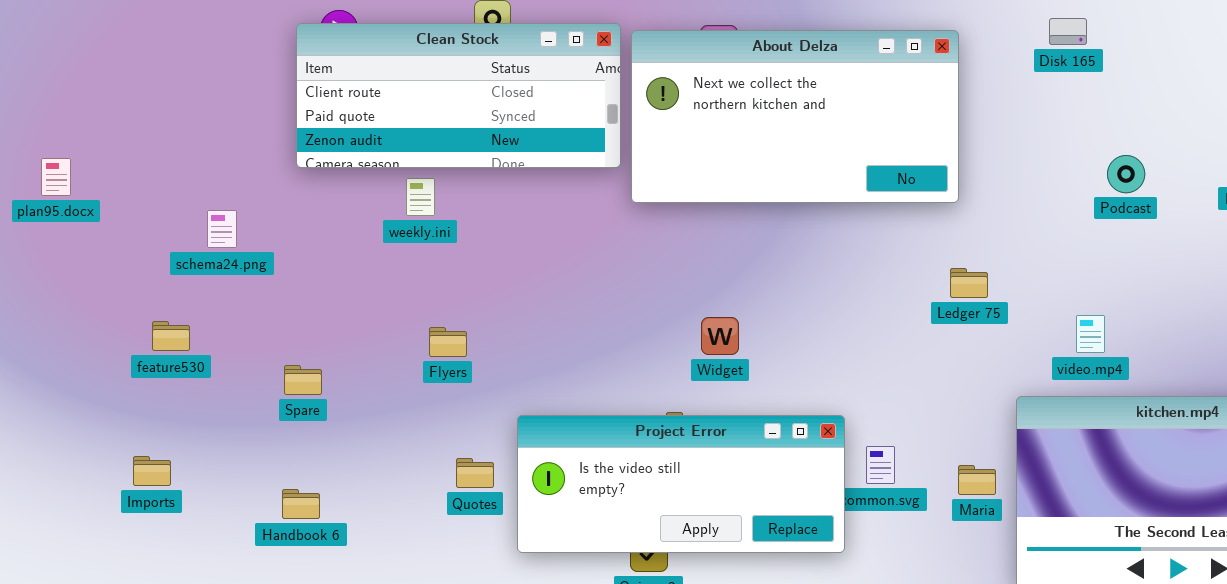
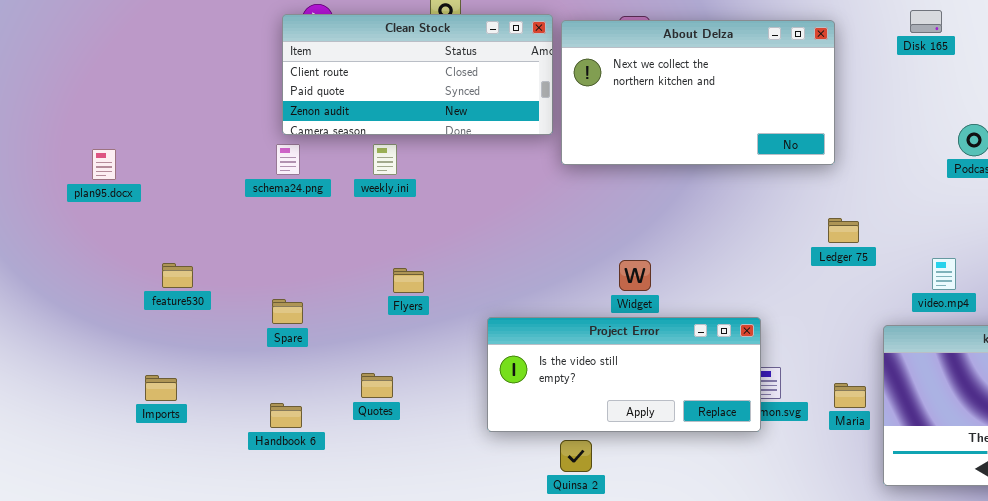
plan95.docx: [41,158,71,196] -> [92,149,116,180], moved
schema24.png: [207,210,237,248] -> [276,144,300,175], moved
Project Error: [517,415,845,553] -> [487,317,761,432], moved
Quotes: [456,458,494,488] -> [361,373,393,398], moved

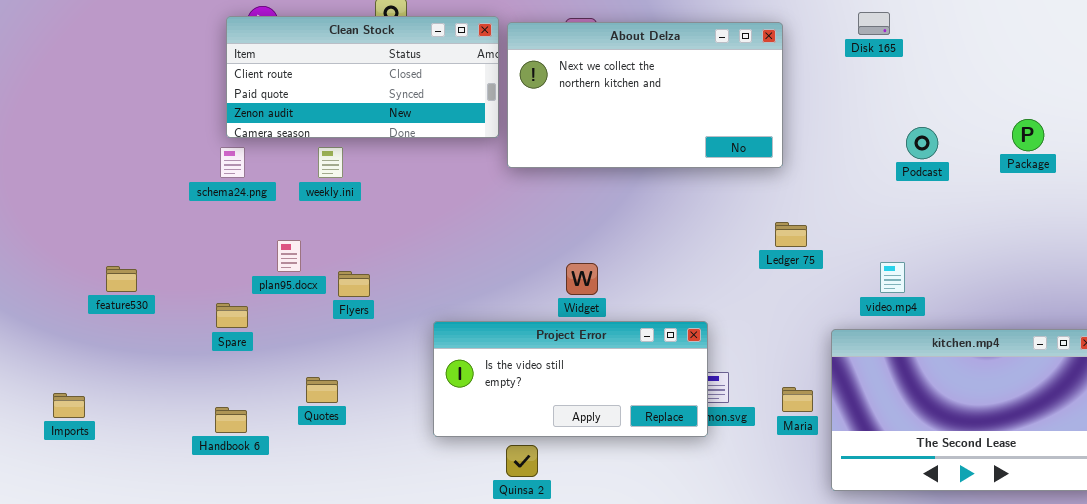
plan95.docx: [92,149,116,180] -> [277,240,301,272], moved
Imports: [145,375,177,401] -> [53,393,85,418], moved

